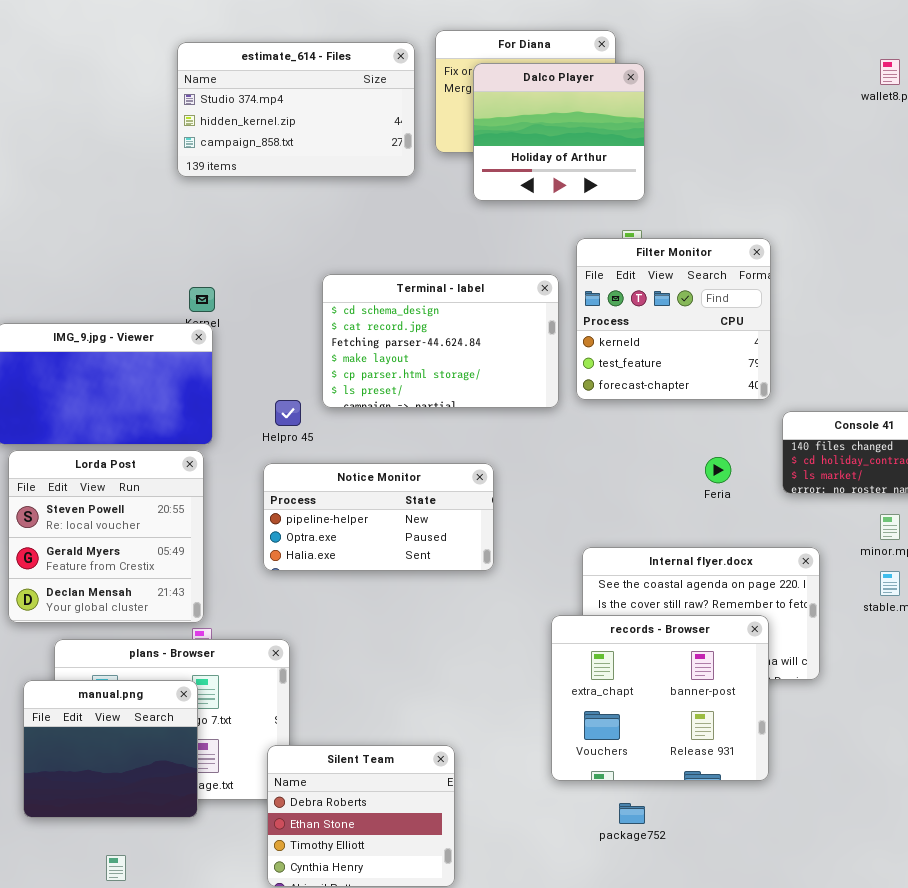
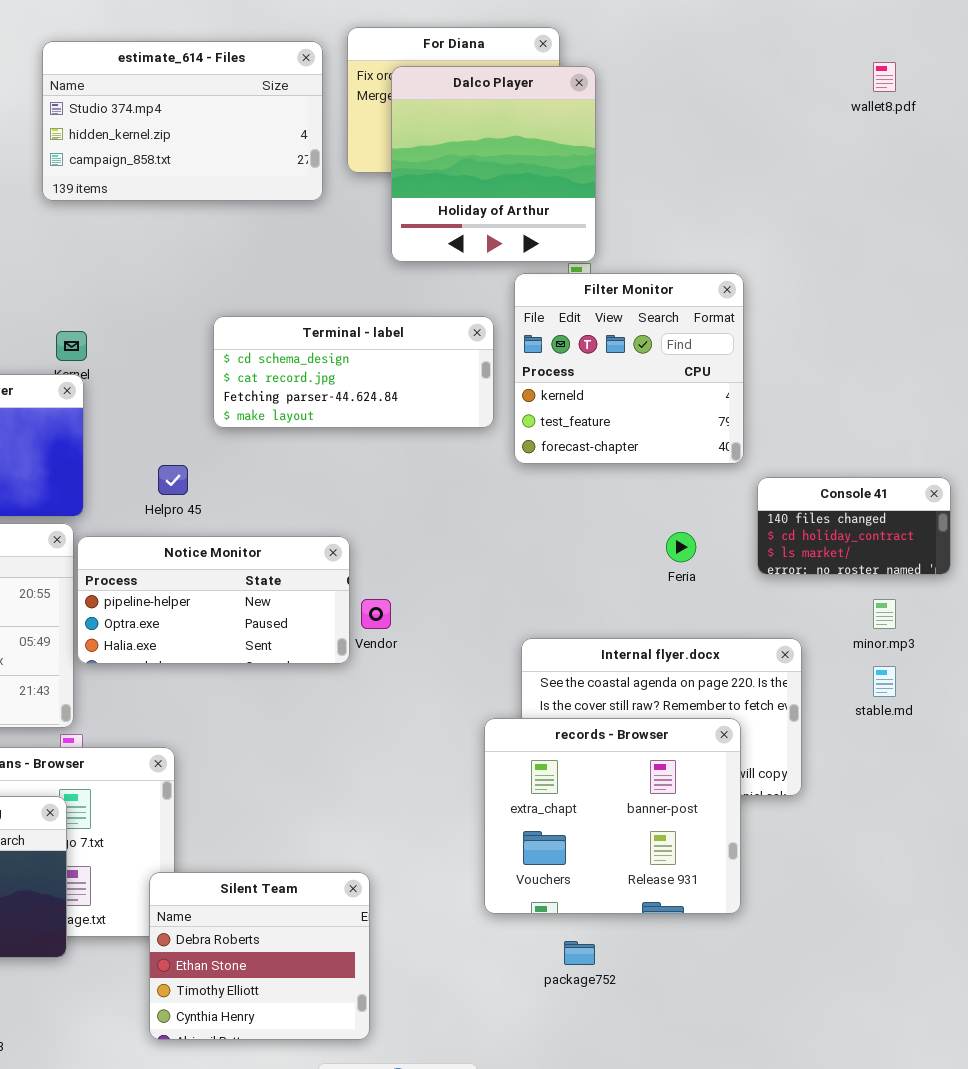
Dalco Player: [473,63,645,201] -> [391,66,596,262], resized
Terminal - label: [322,274,559,408] -> [213,316,494,428], resized
Notice Monitor: [263,463,494,571] -> [77,536,350,664], moved

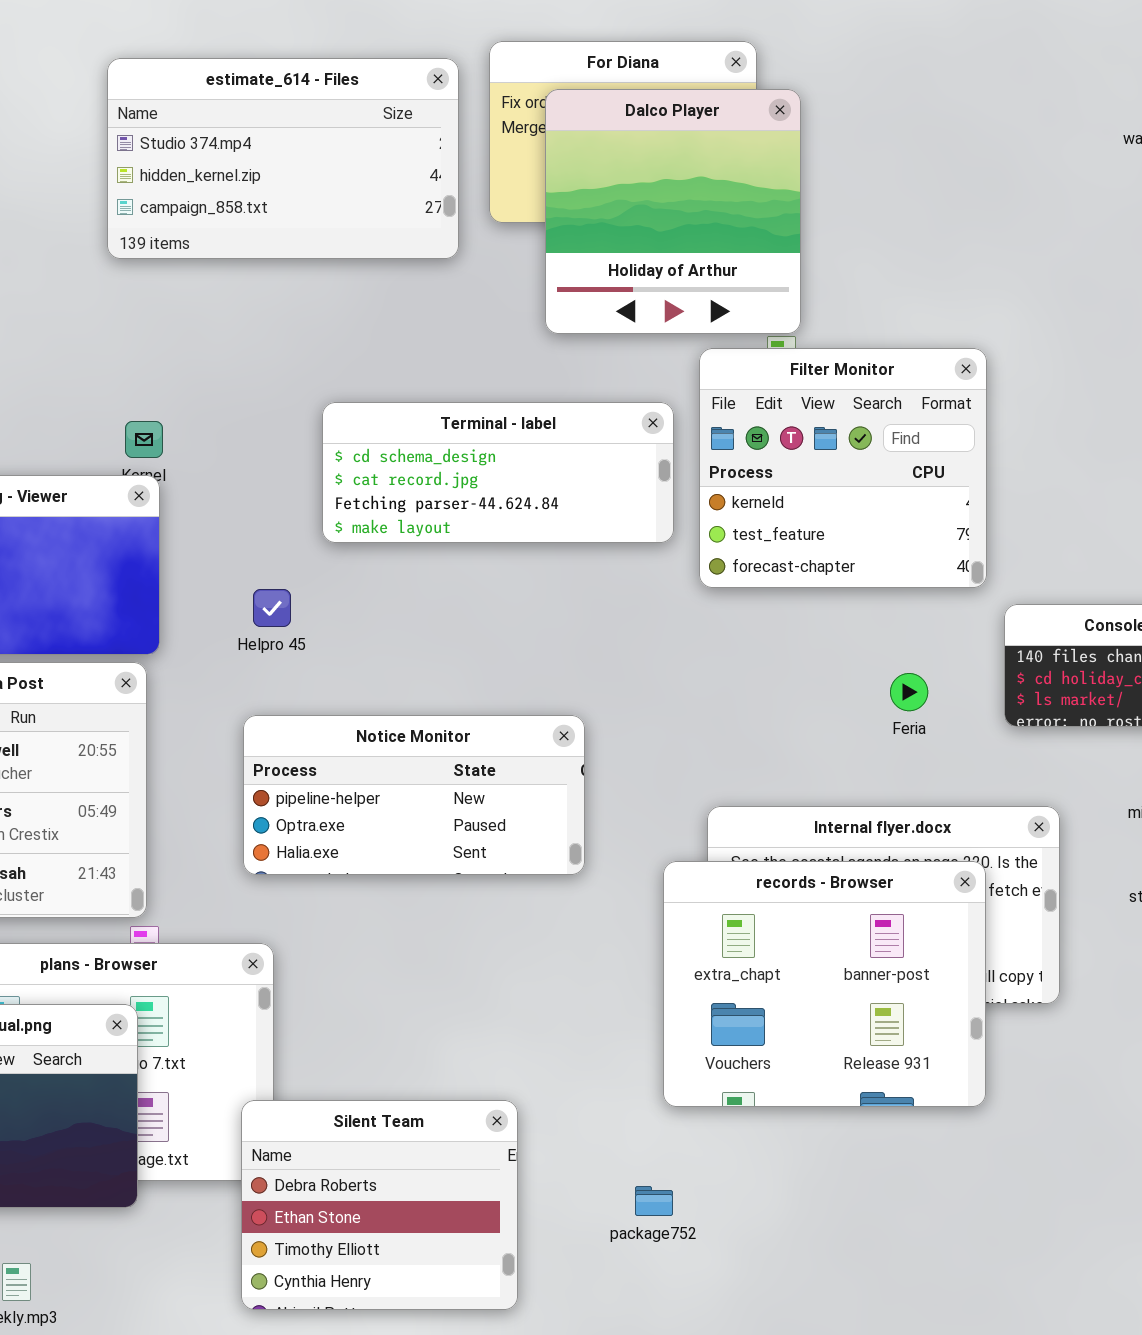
Notice Monitor: [77,536,350,664] -> [243,715,585,875], moved
records - Browser: [484,718,741,914] -> [663,861,986,1107], moved
package752: [564,941,595,965] -> [635,1186,673,1216], moved

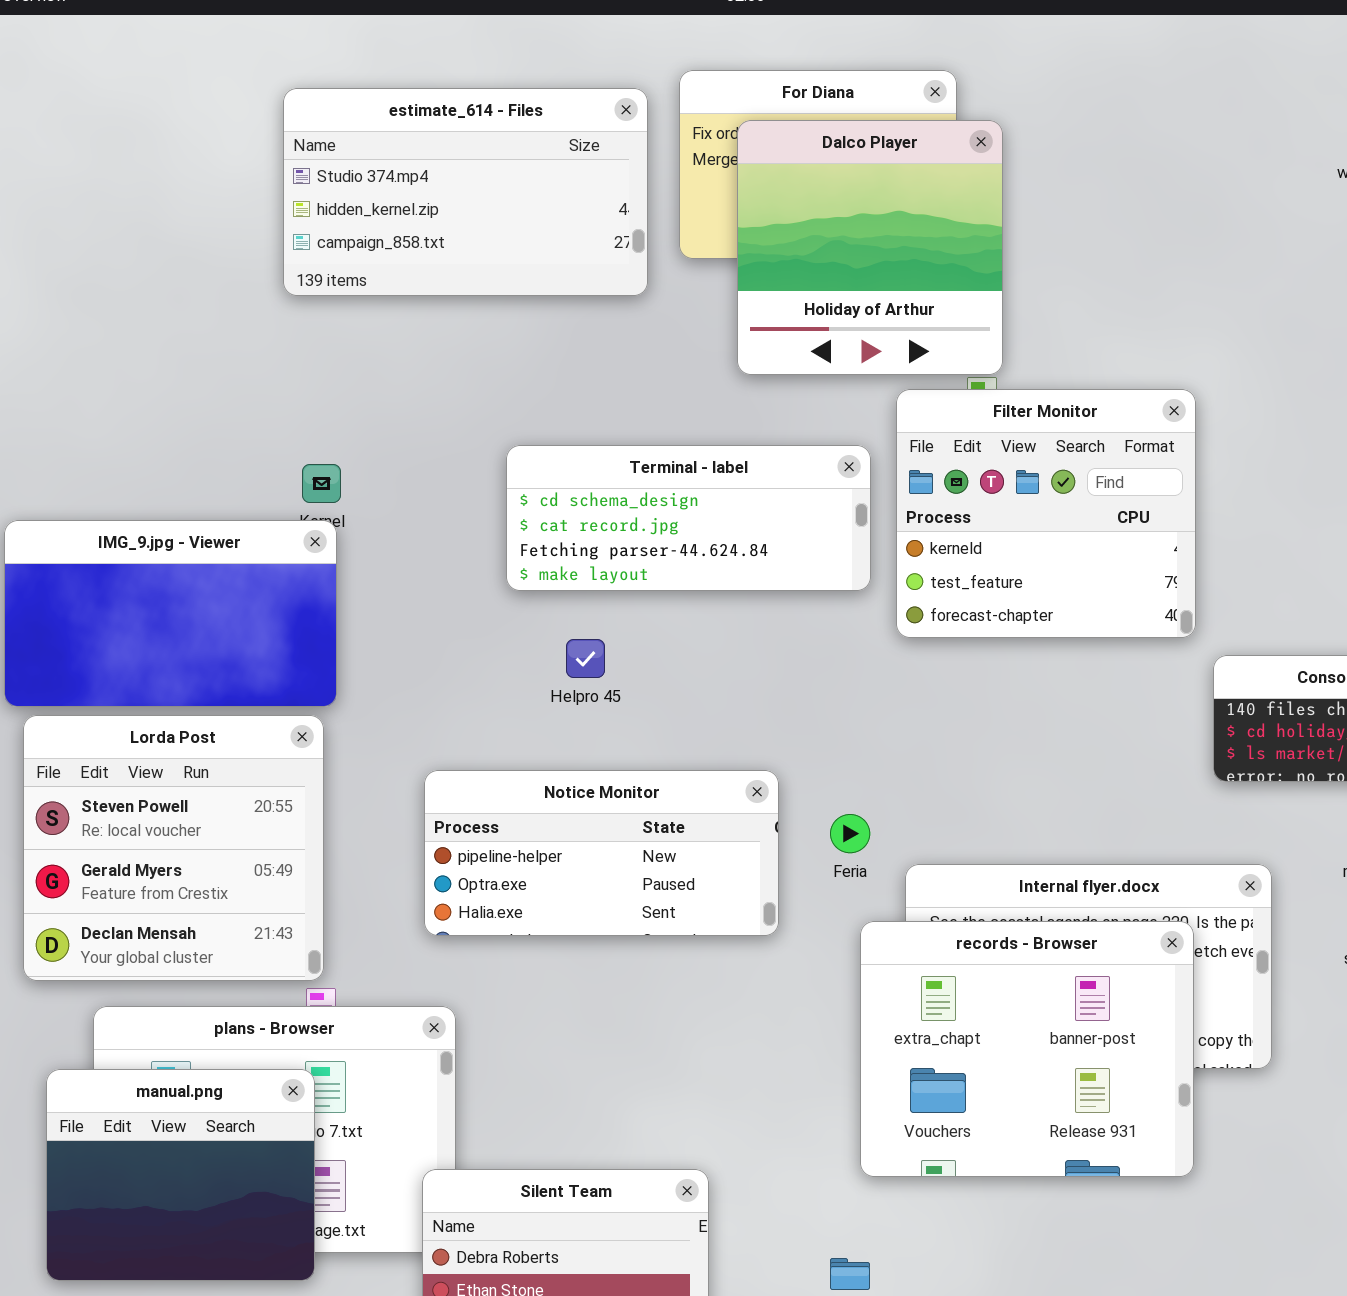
Helpro 45: [253,589,291,627] -> [566,639,605,678], moved
Feria: [890,673,928,711] -> [830,814,870,853], moved

